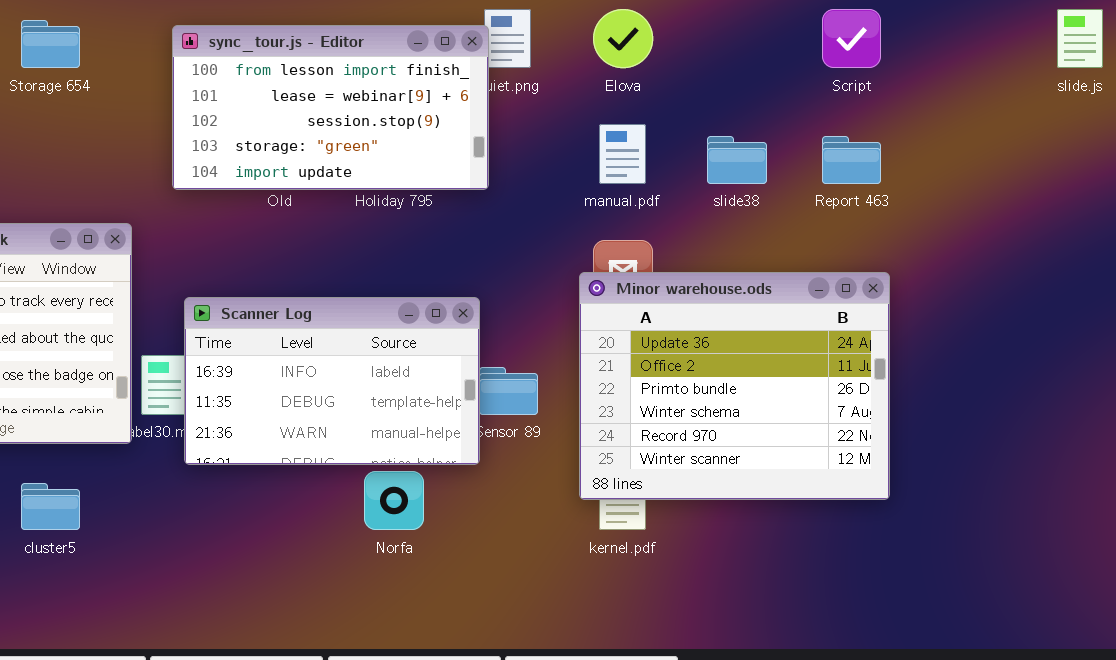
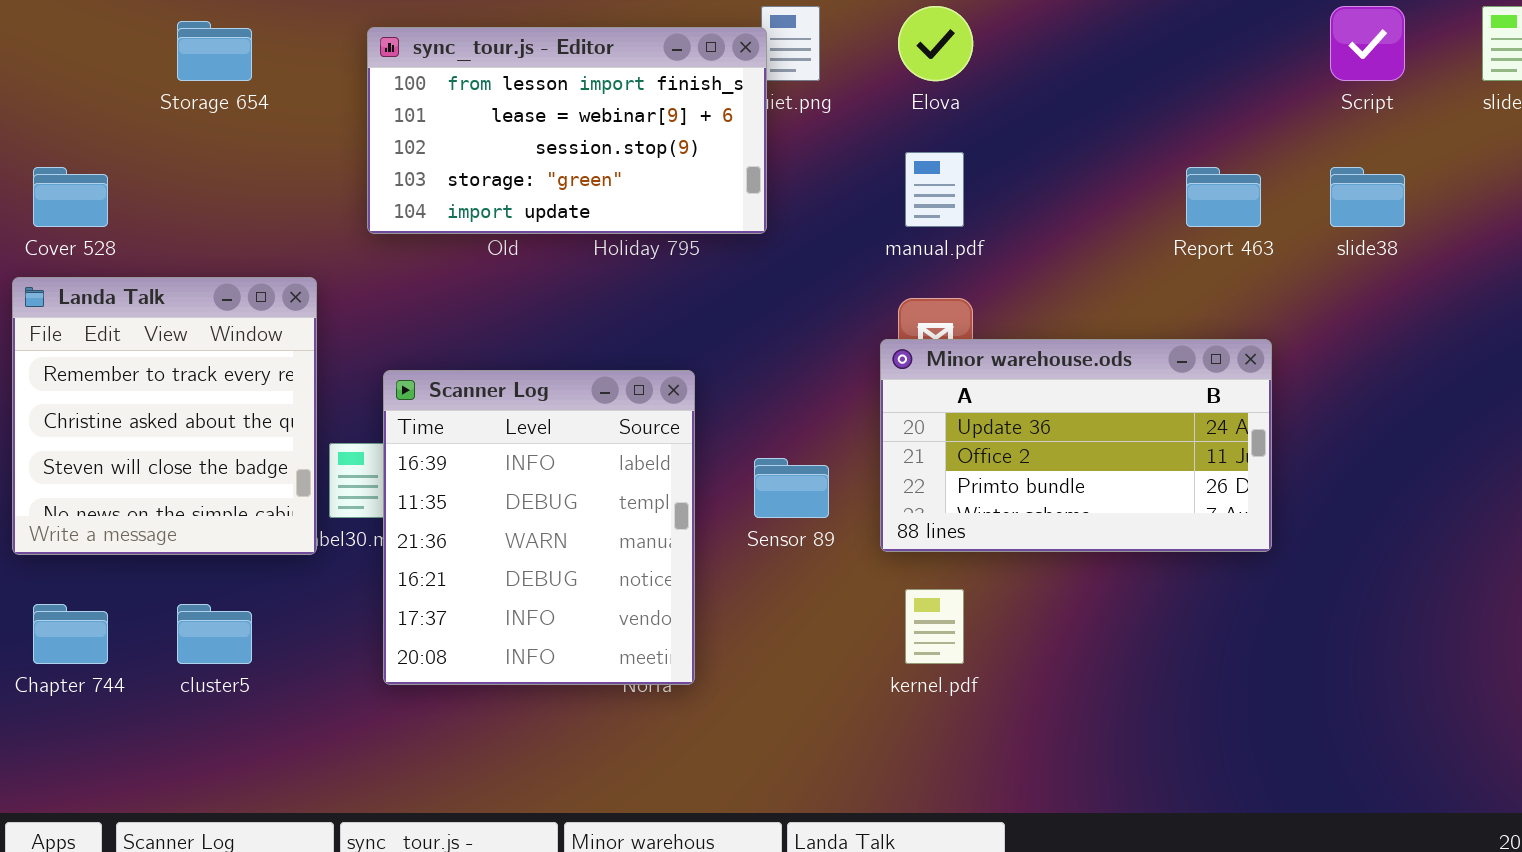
Script: [822,9,881,68] -> [1330,6,1405,81], moved
slide38: [707,136,767,184] -> [1330,167,1405,227], moved
Minor warehouse.ods: [579,272,890,500] -> [880,339,1272,552], resized
Scanner Log: [184,297,480,465] -> [383,370,695,685], resized

